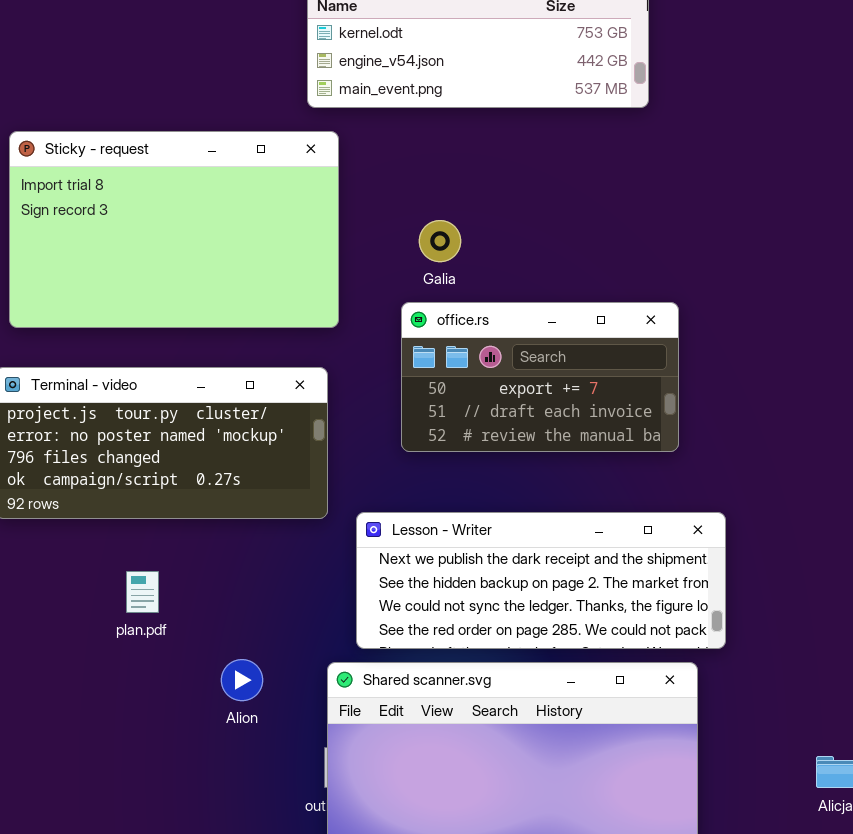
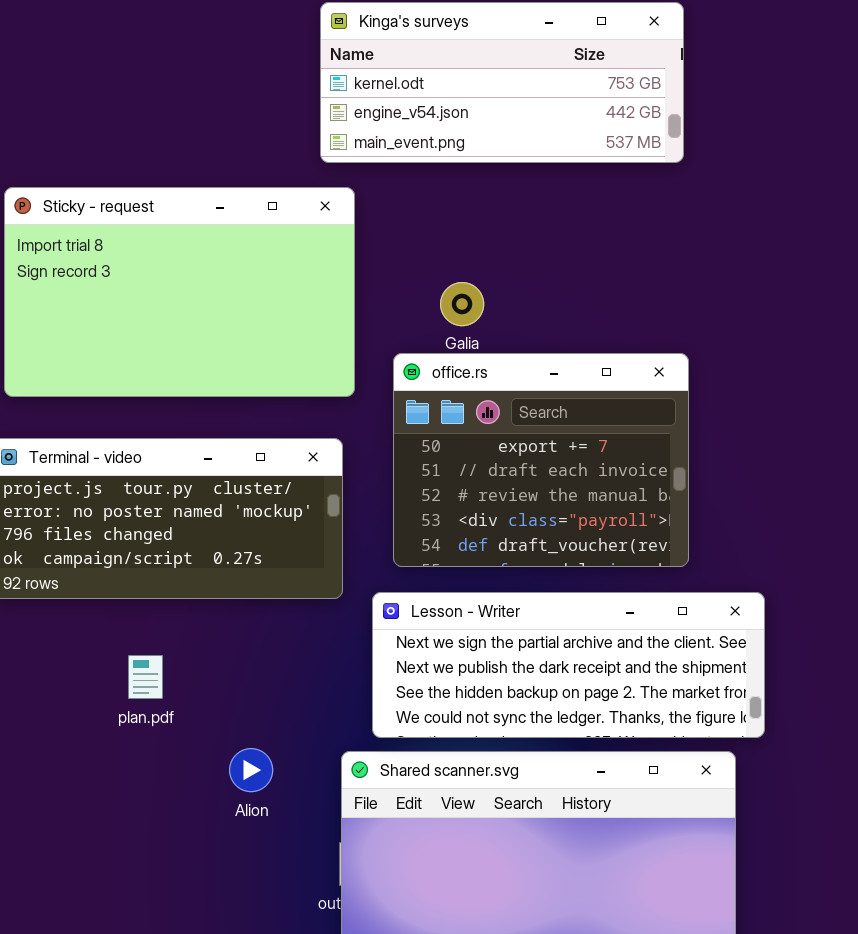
office.rs: [401,302,679,452] -> [393,353,689,567], moved, resized
Lesson - Writer: [356,512,726,649] -> [372,592,765,738], scrolled up 1 row

